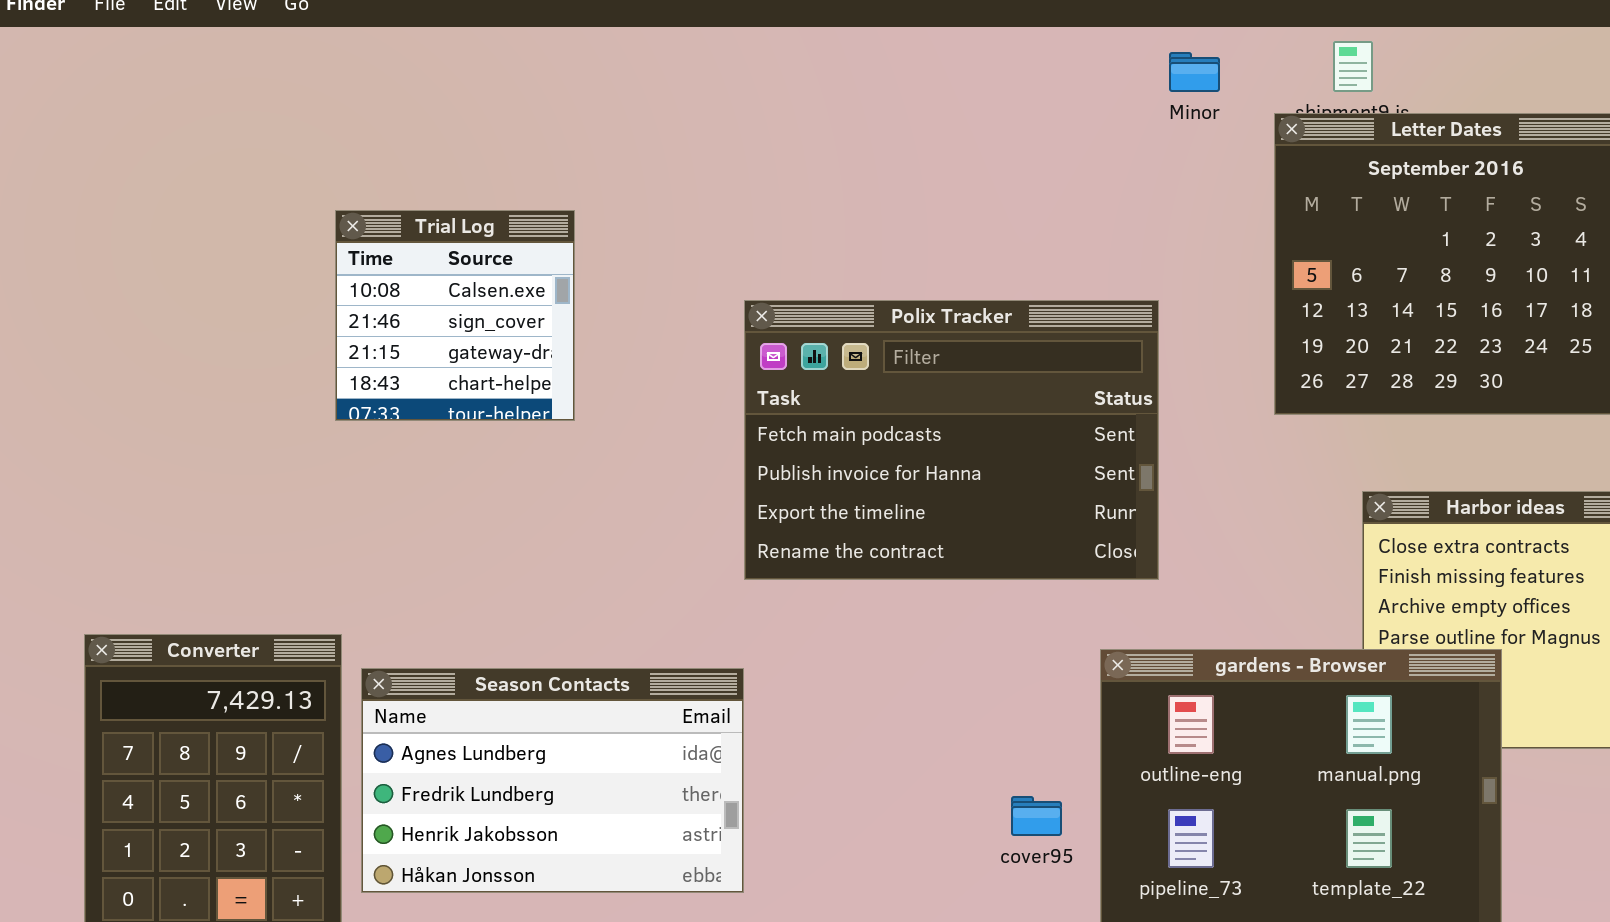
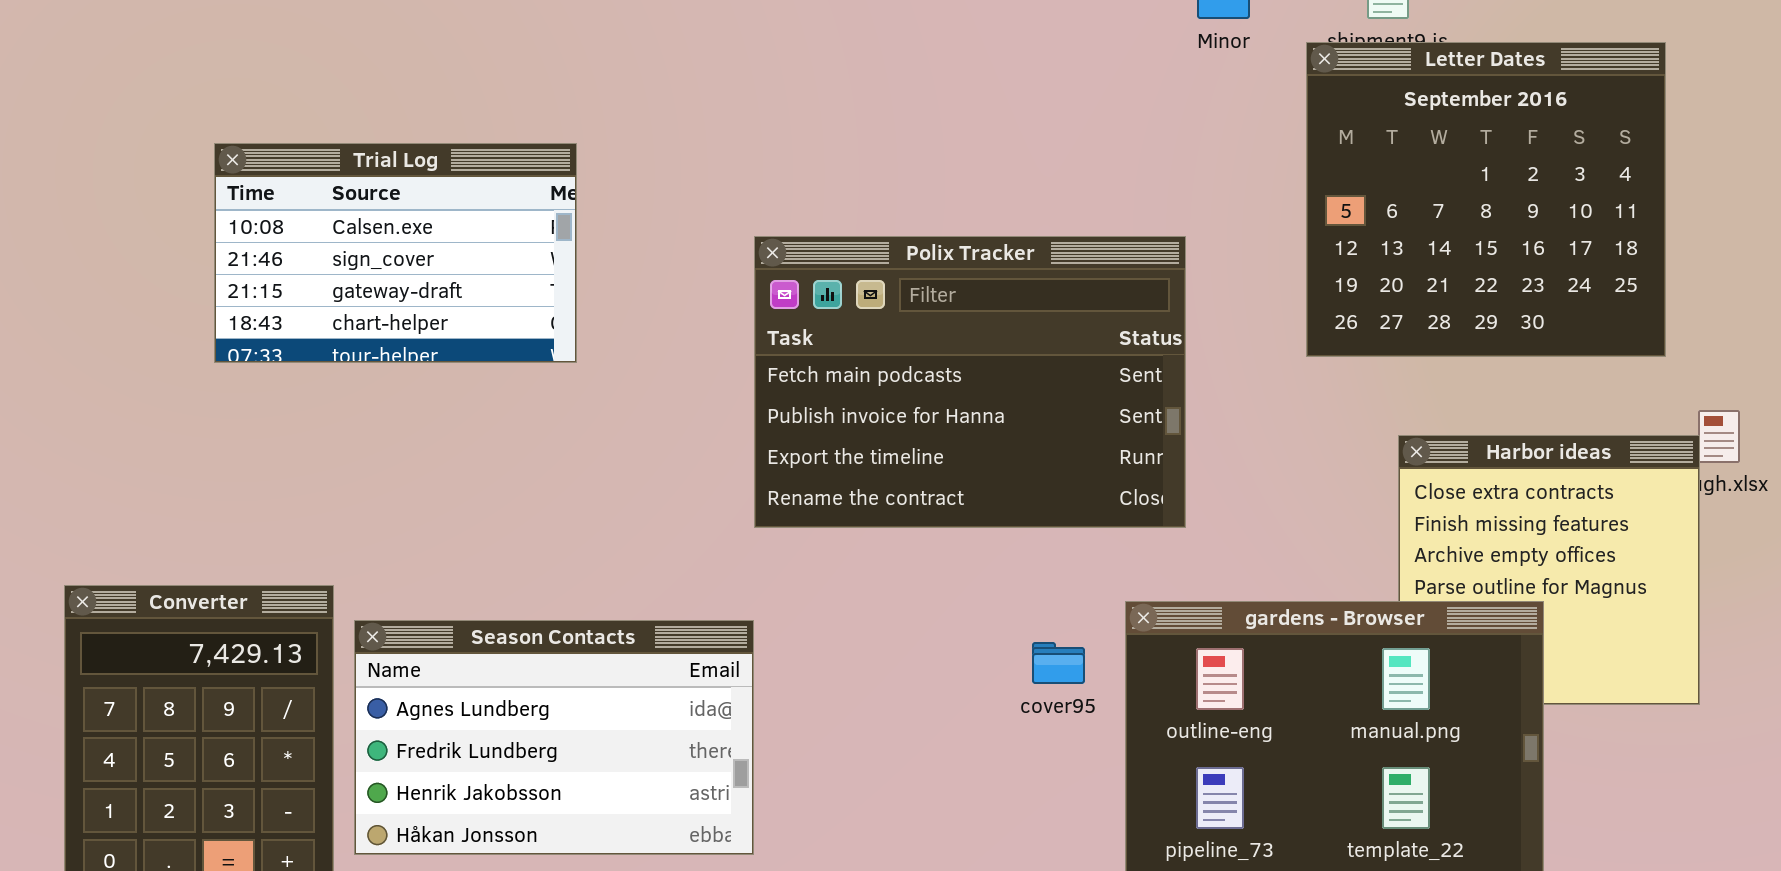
Trial Log: [335,210,575,421] -> [214,143,577,363], resized
cover95: [1011,796,1062,836] -> [1032,642,1085,684], moved

